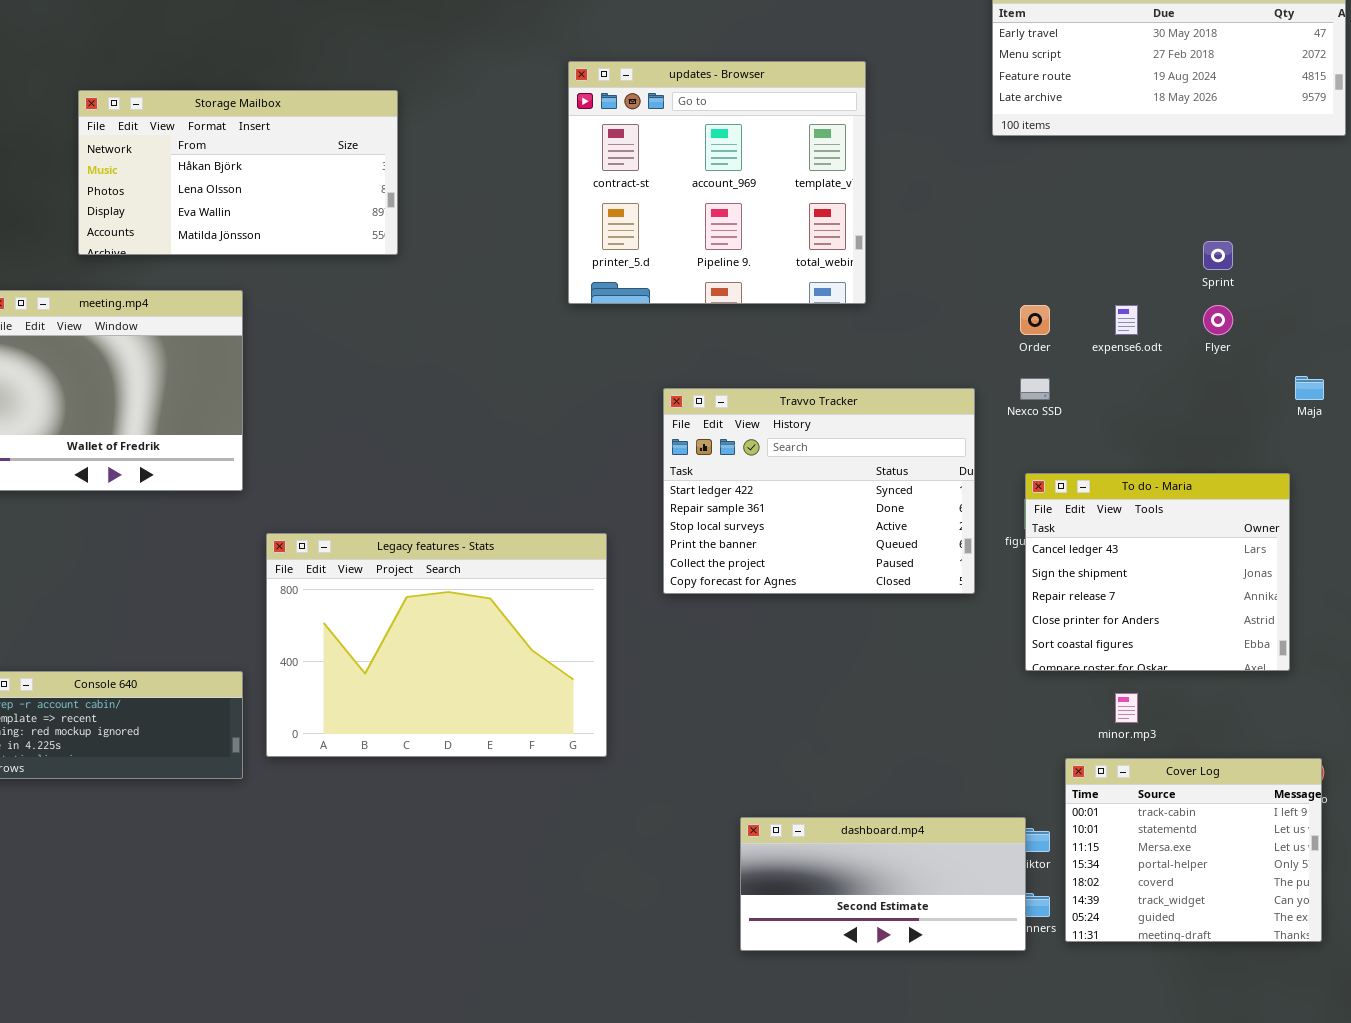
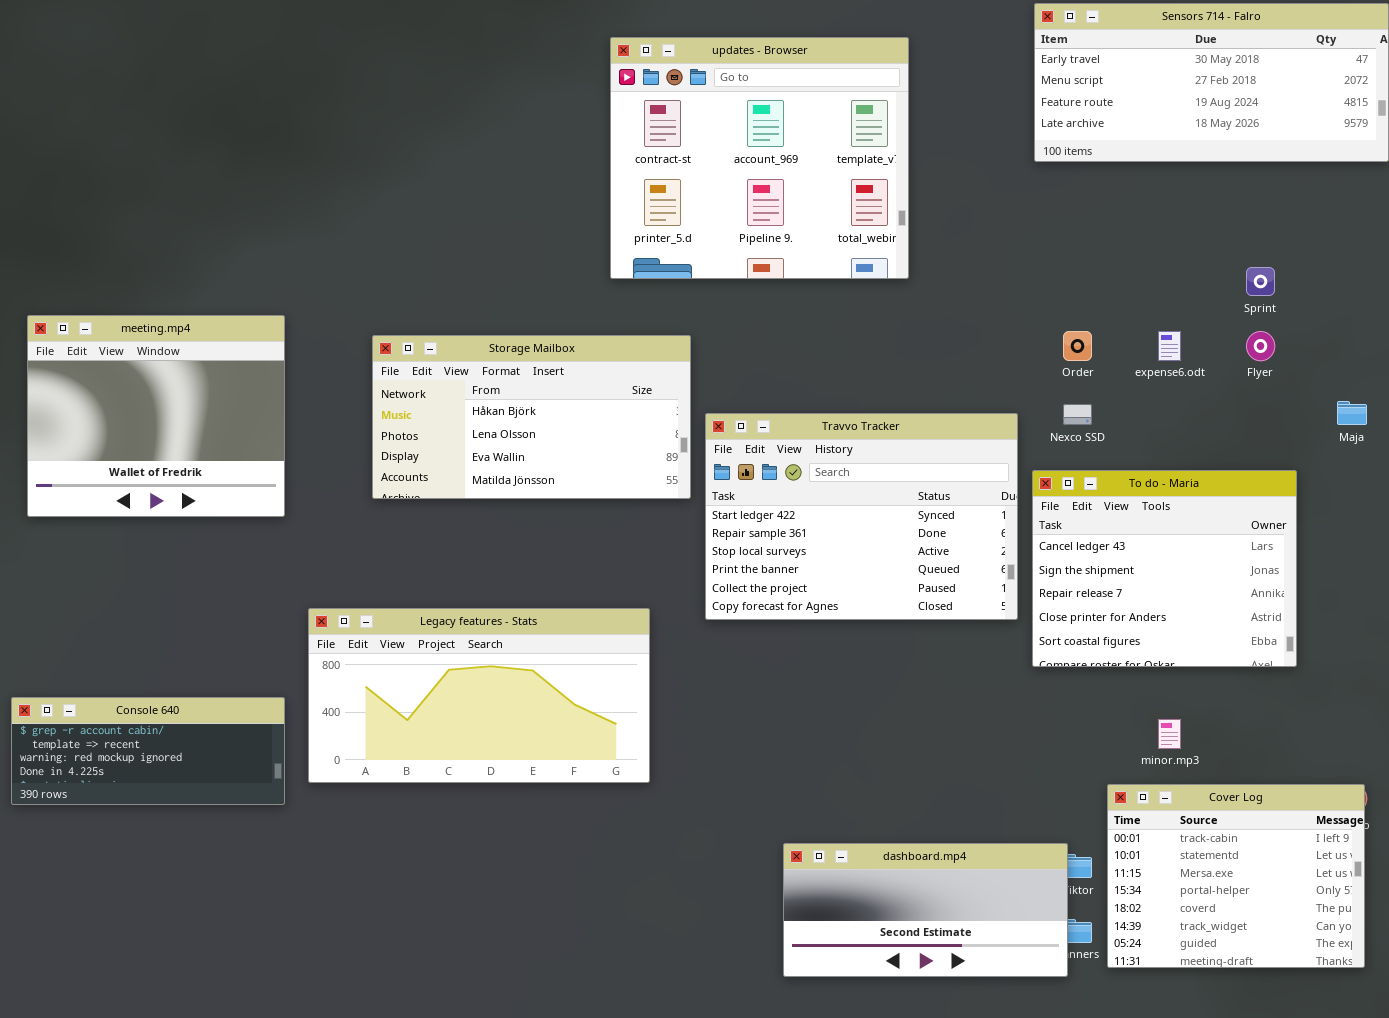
updates - Browser: [568,61,866,304] -> [610,37,909,279], moved
Storage Mailbox: [78,90,398,255] -> [372,335,691,499], moved
To do - Maria: [1025,473,1290,671] -> [1032,470,1297,667], moved
Legacy features - Stats: [266,533,607,757] -> [308,608,650,783], resized

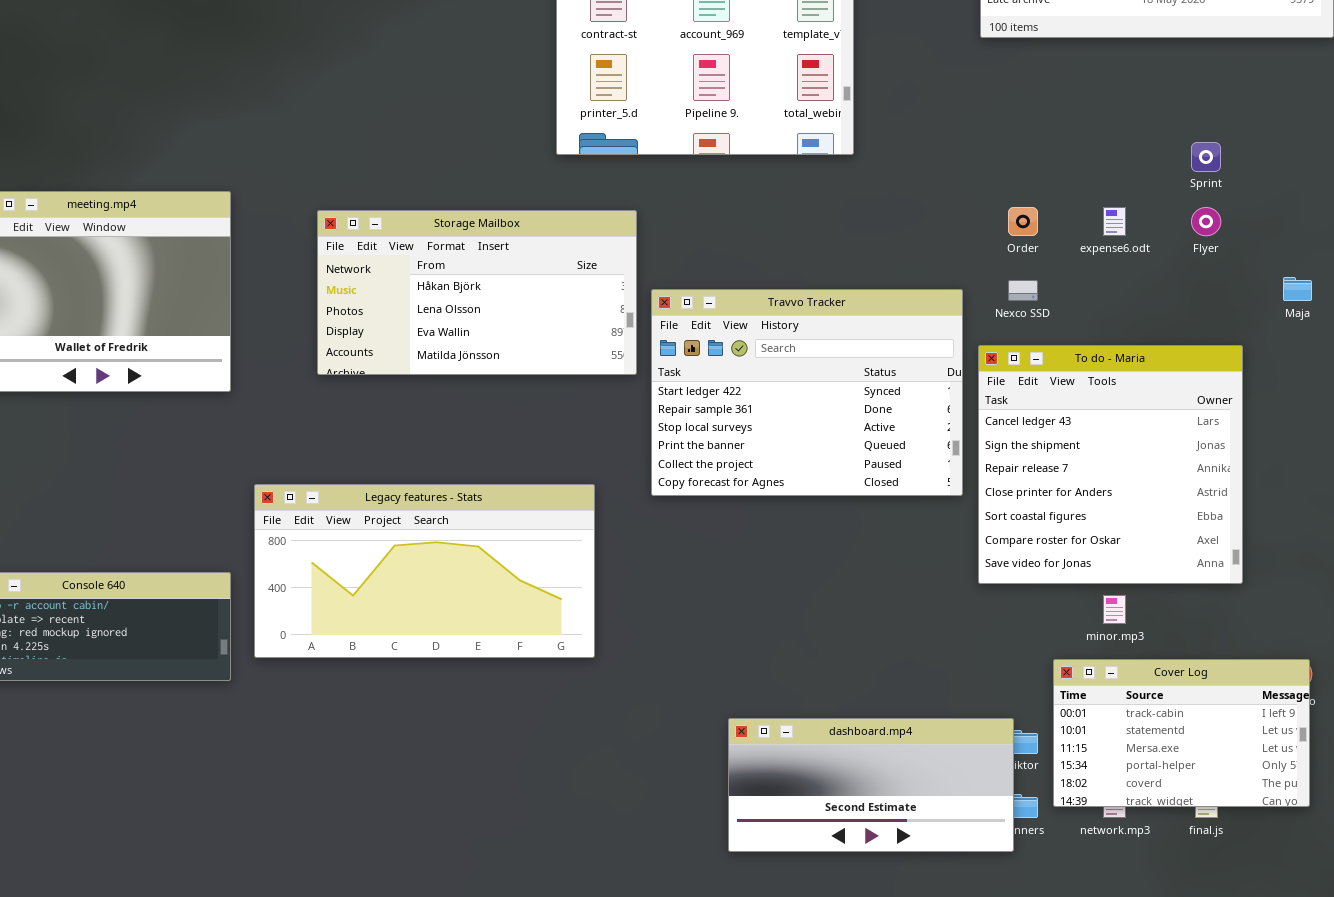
To do - Maria: [1032,470,1297,667] -> [978,345,1243,584], resized
Cover Log: [1107,784,1365,968] -> [1053,659,1310,807], resized

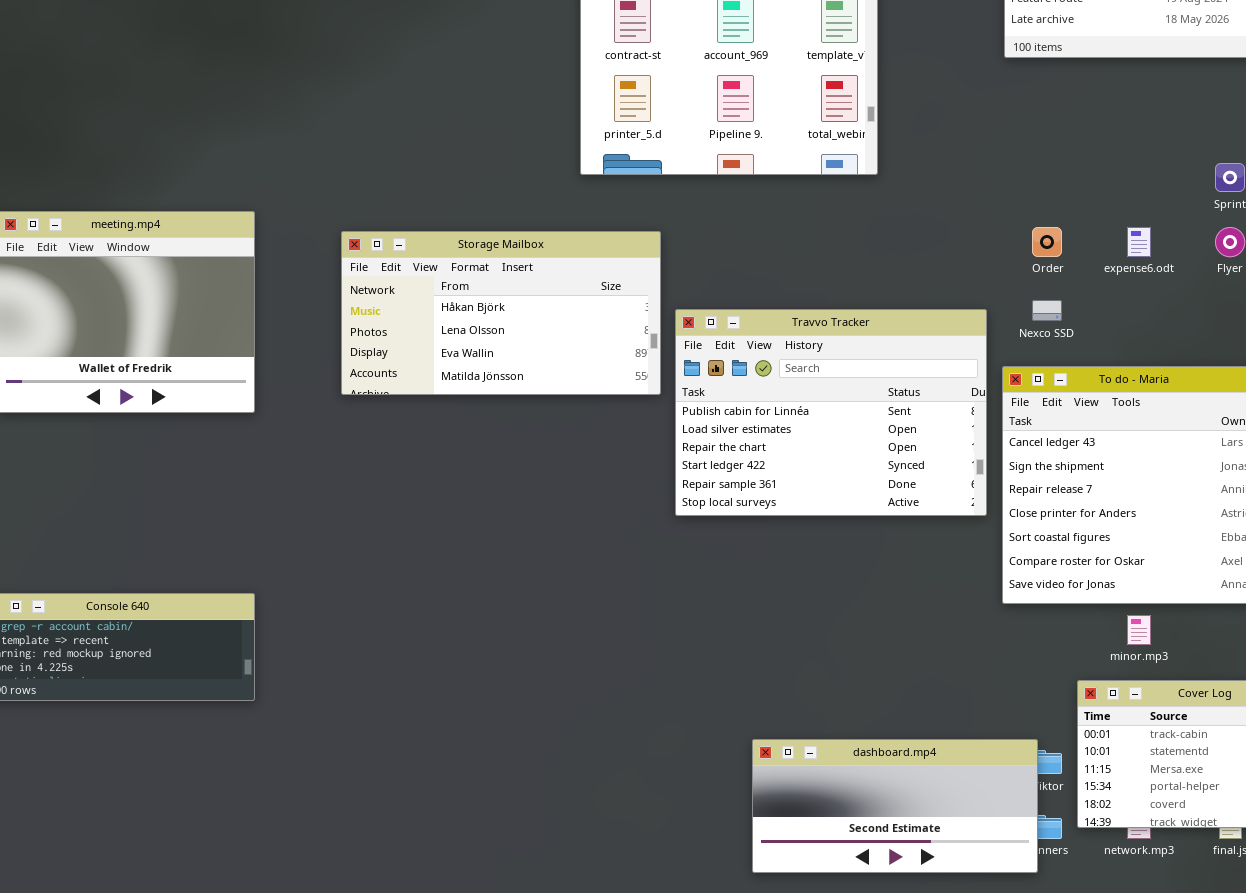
Travvo Tracker: [651,289,963,496] -> [675,309,987,516], scrolled up 3 rows
Legacy features - Stats: [254,484,595,658] -> none, closed

